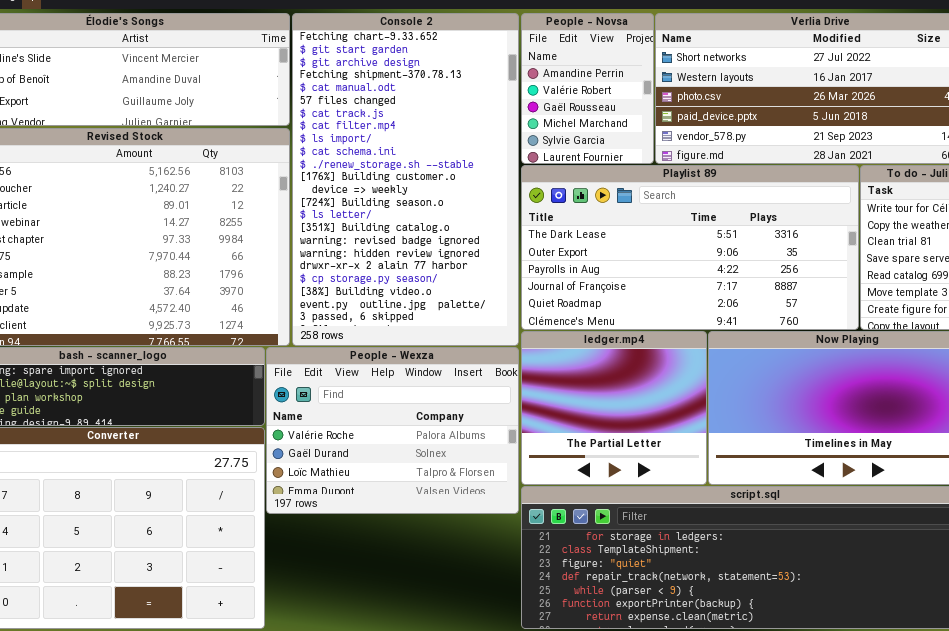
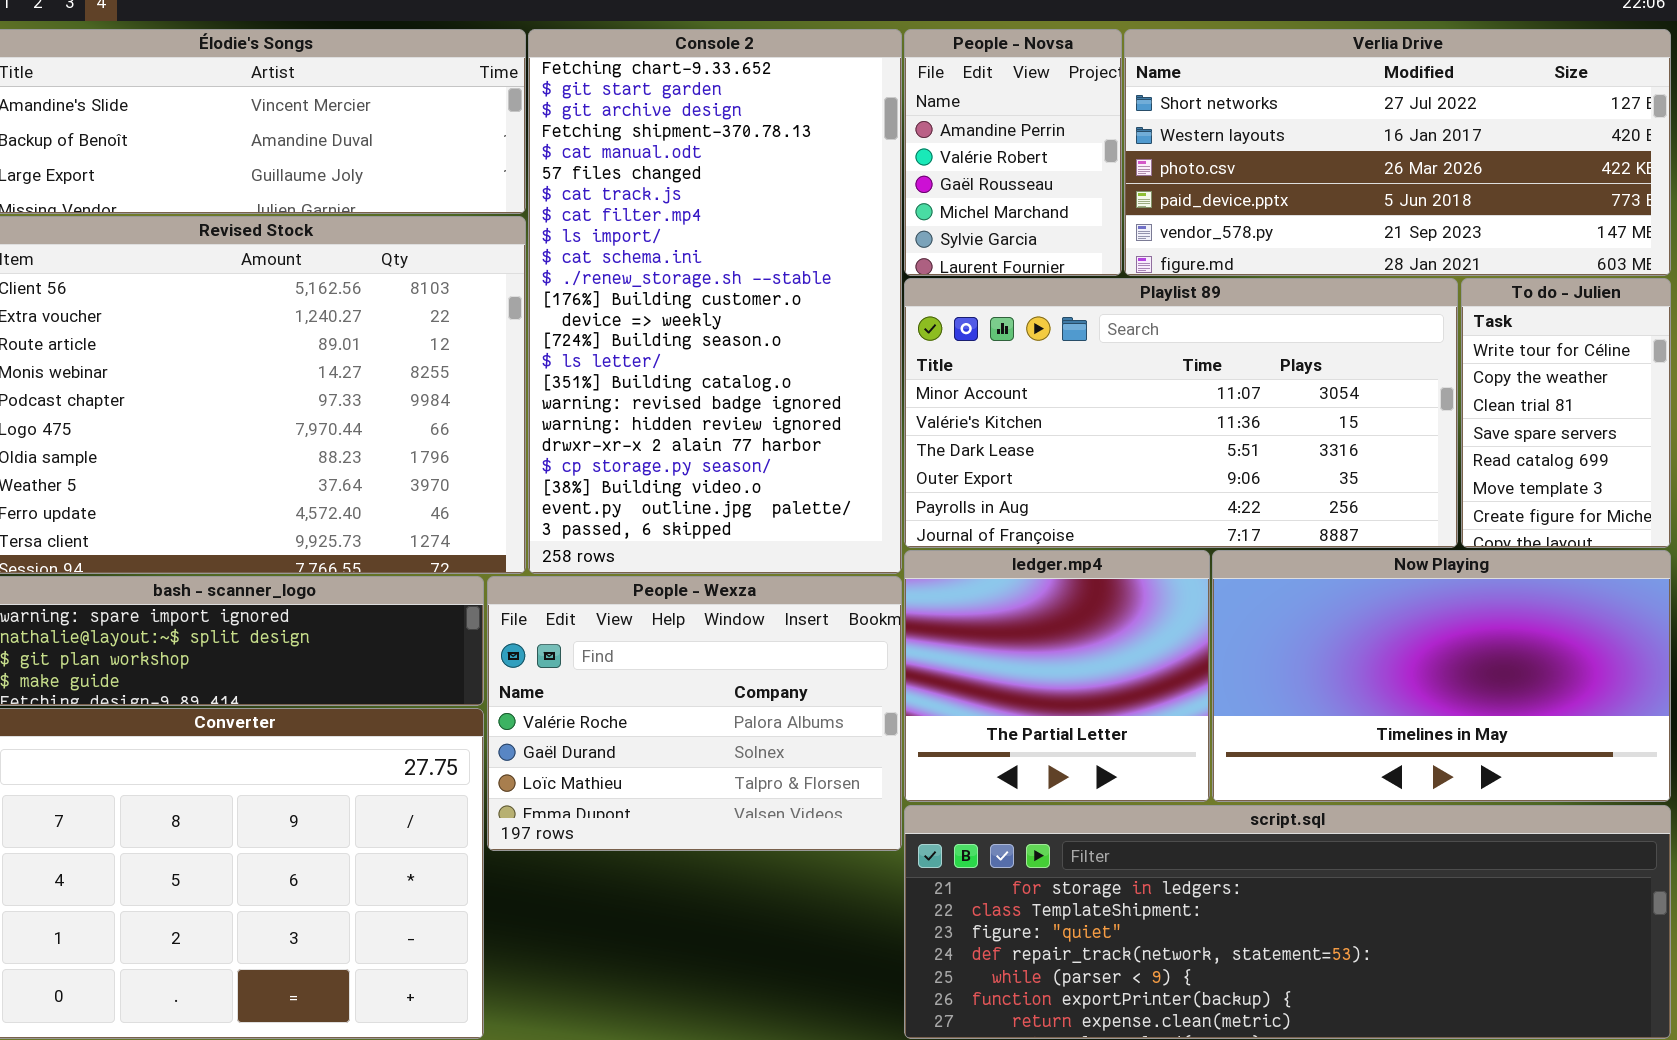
Playlist 89: [521,165,859,330] -> [904,278,1458,548], scrolled up 2 rows

